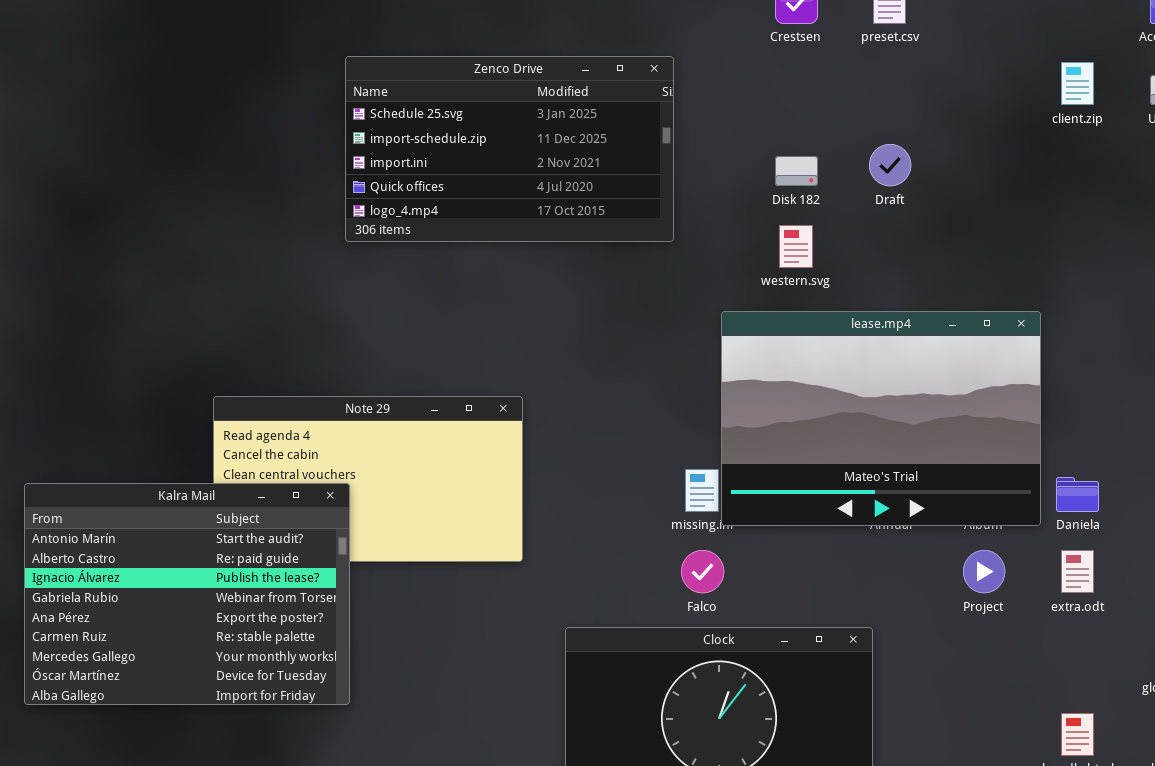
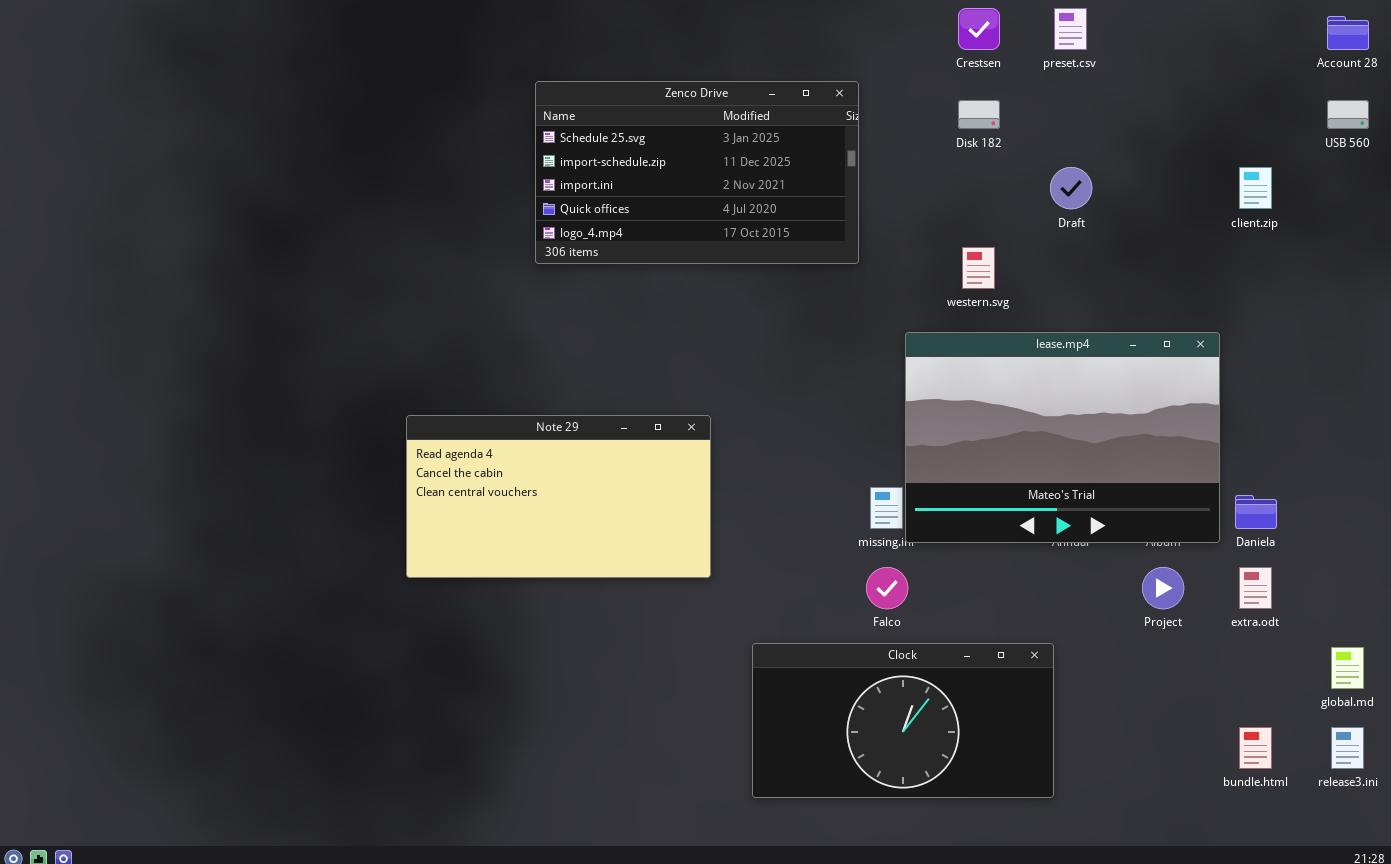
client.zip: [1061,62,1094,105] -> [1239,167,1272,209], moved
Disk 182: [775,156,818,186] -> [958,100,1000,129], moved
Kalra Mail: [24,483,350,705] -> none, closed

